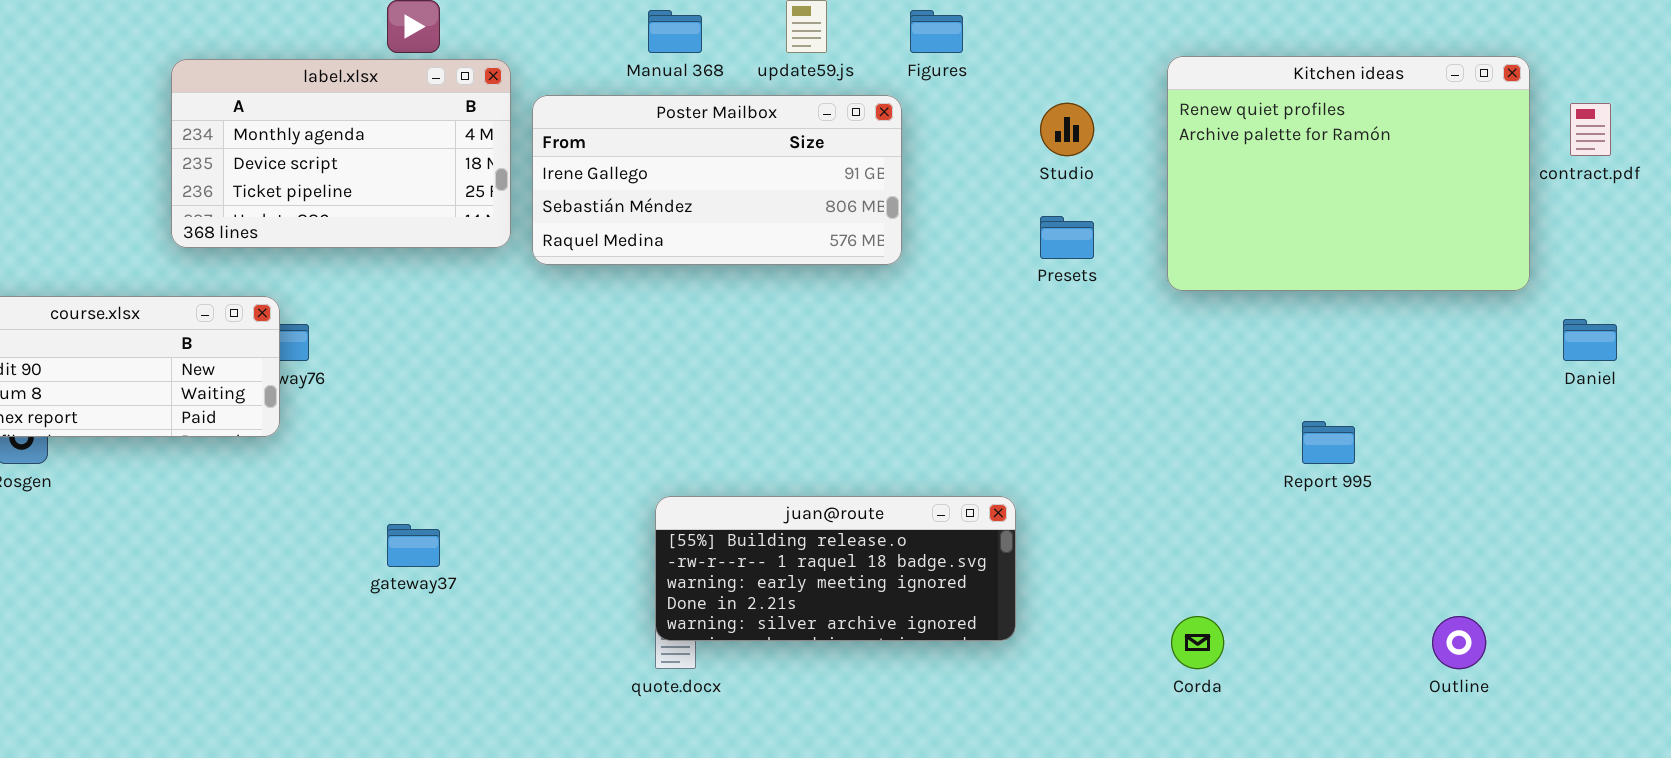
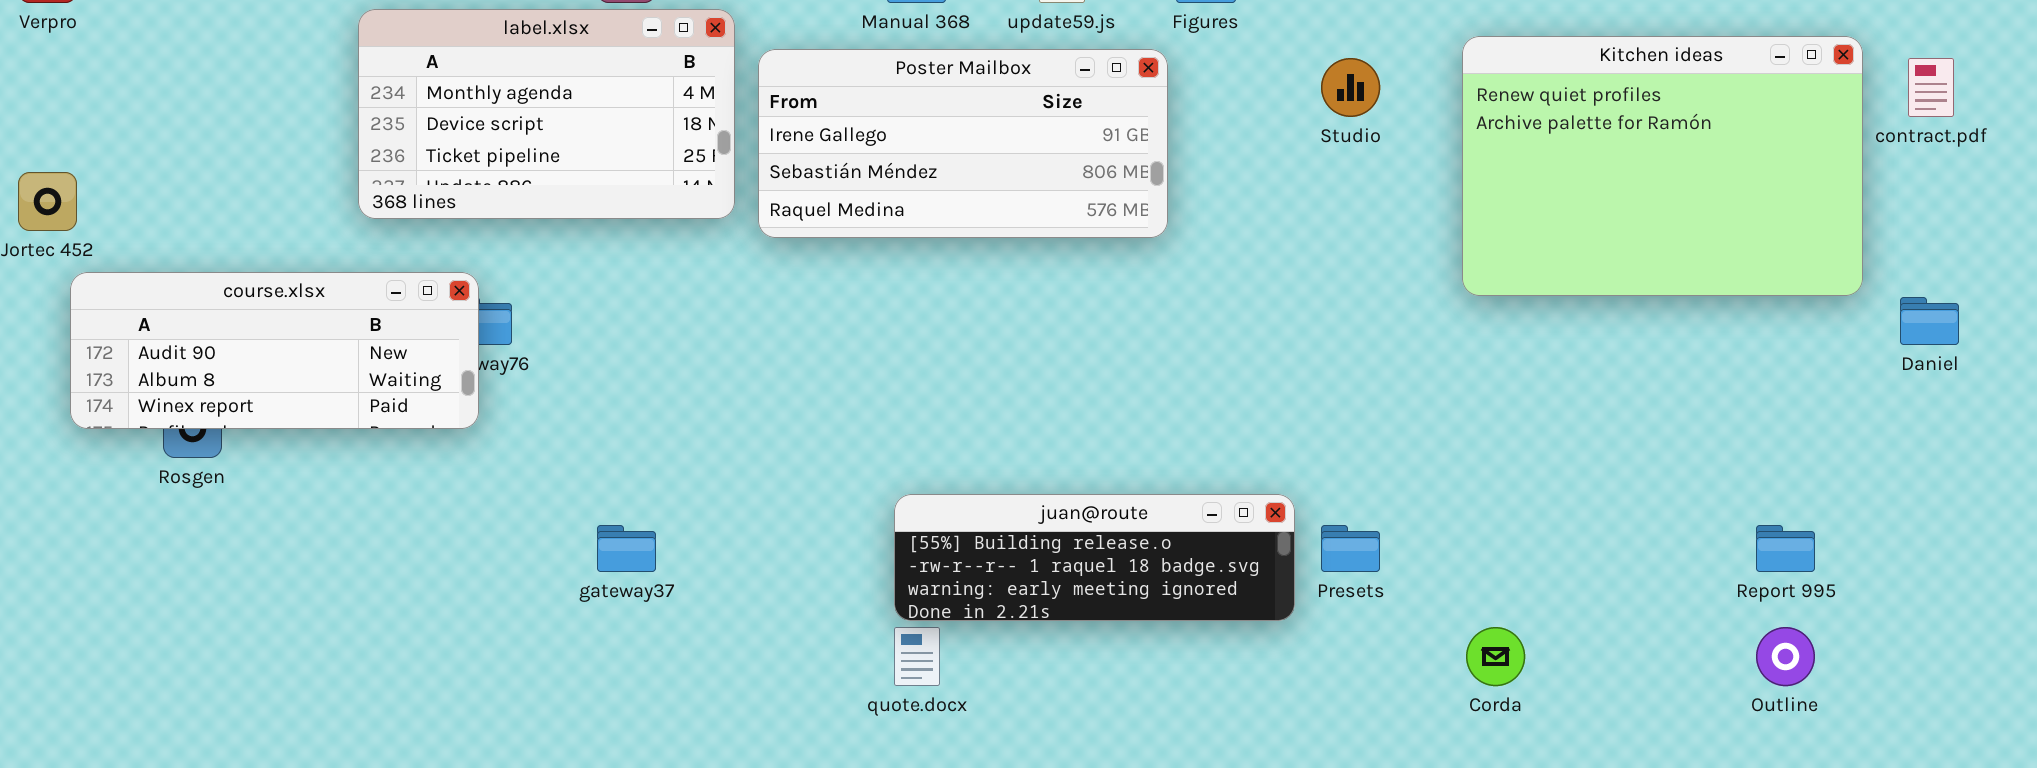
Kitchen ideas: [1167,56,1530,291] -> [1462,36,1863,296], moved
Presets: [1040,216,1094,259] -> [1321,525,1380,572], moved
Report 995: [1302,421,1355,464] -> [1756,525,1815,572], moved
juan@route: [655,496,1016,641] -> [894,494,1295,621], resized

